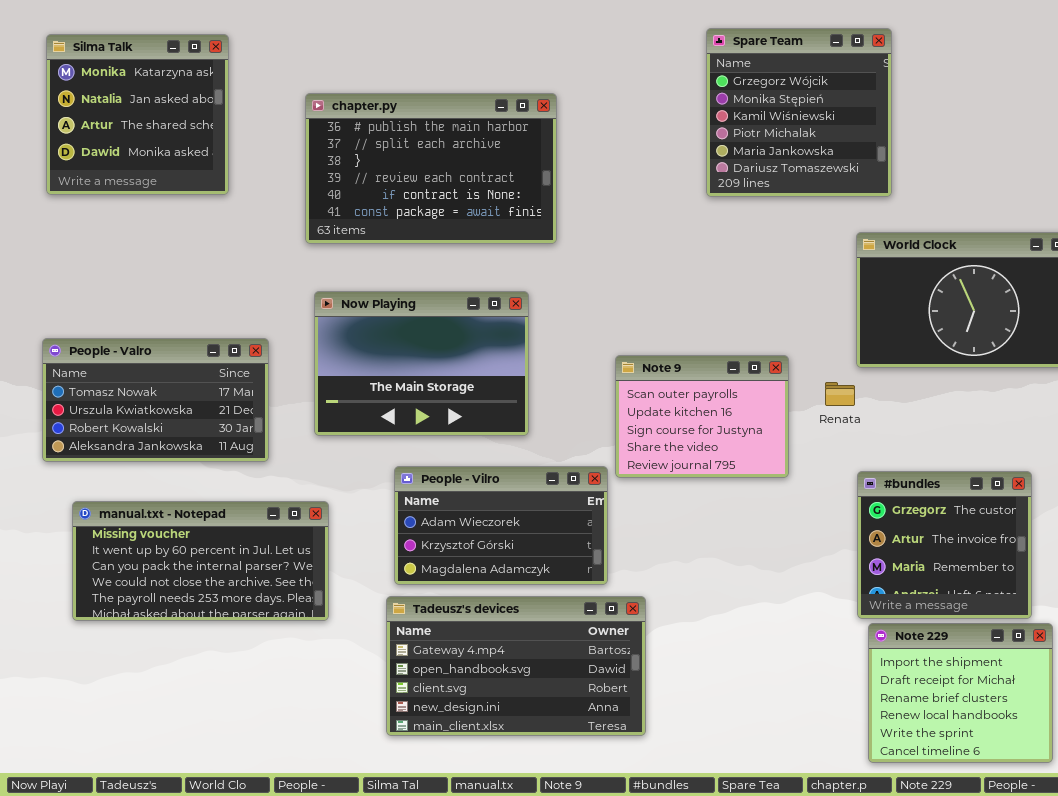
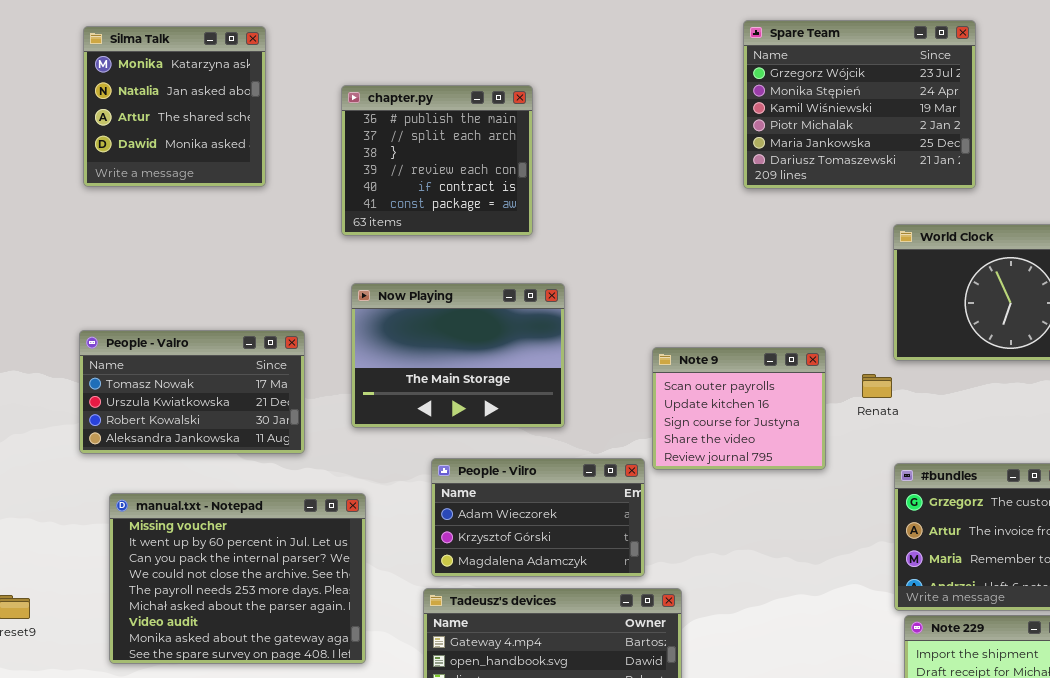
Spare Team: [706,28,892,197] -> [743,20,976,189], resized
chapter.py: [305,93,557,244] -> [341,85,533,236], resized
manual.txt - Notepad: [72,501,329,621] -> [109,493,366,664], resized

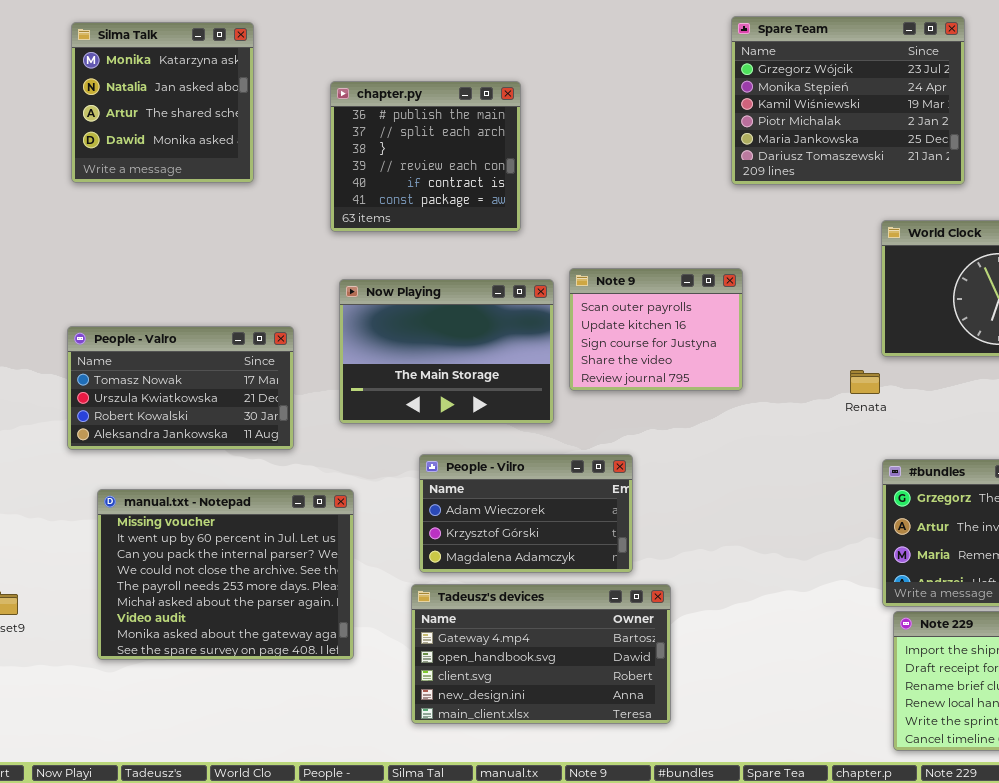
Note 9: [652,347,826,470] -> [569,268,743,391], moved

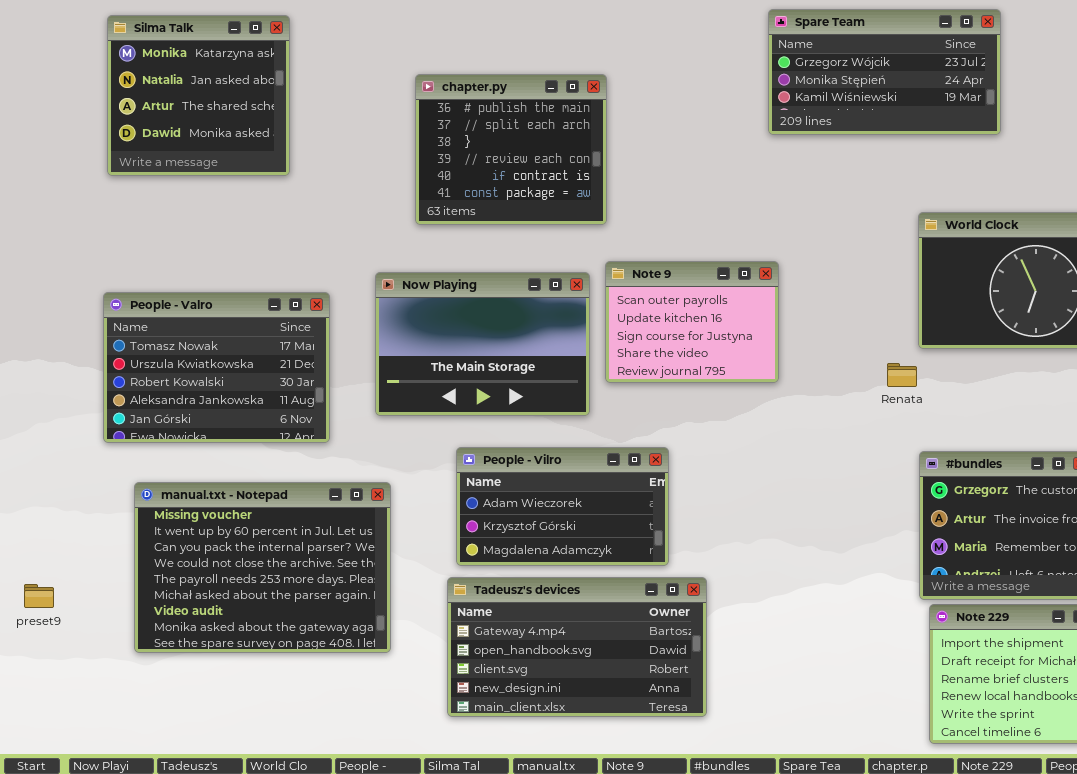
Spare Team: [731,16,965,185] -> [768,9,1001,135], resized
chapter.py: [330,81,521,232] -> [415,74,607,225], moved
People - Valro: [67,326,294,450] -> [103,292,330,443], resized

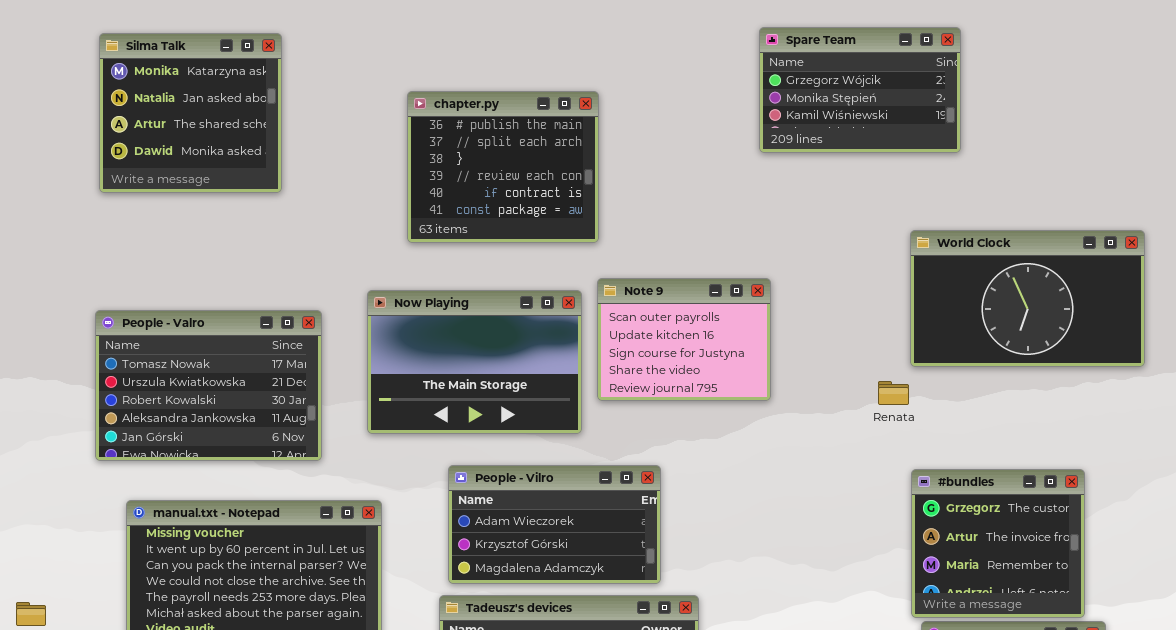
Spare Team: [768,9,1001,135] -> [759,27,961,153], resized

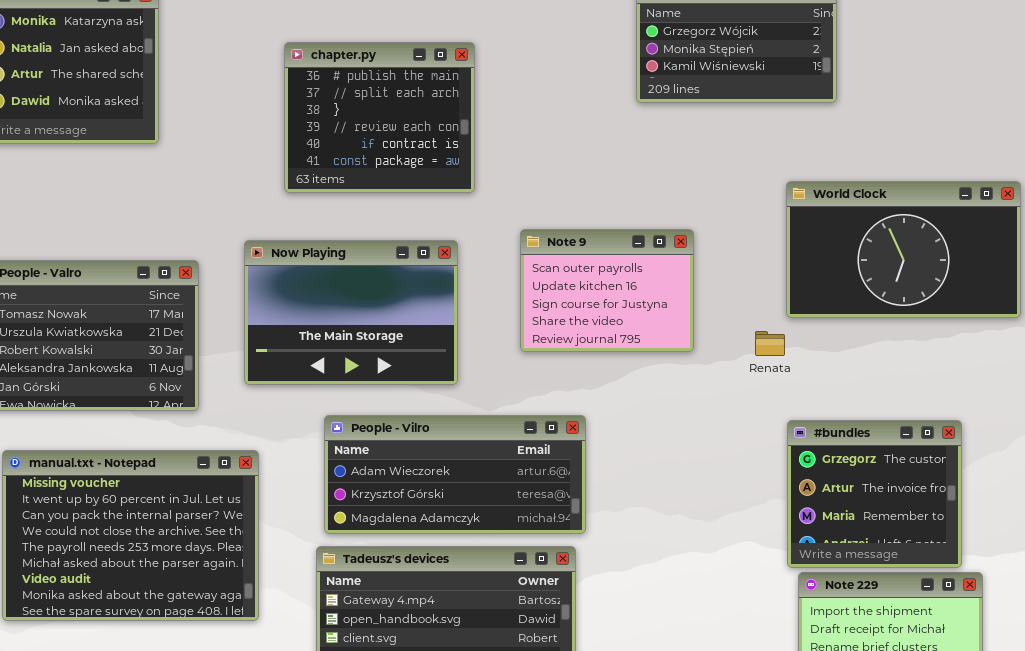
Note 9: [597,278,771,401] -> [520,229,694,352], moved
People - Vilro: [448,465,661,584] -> [324,415,586,534], resized

